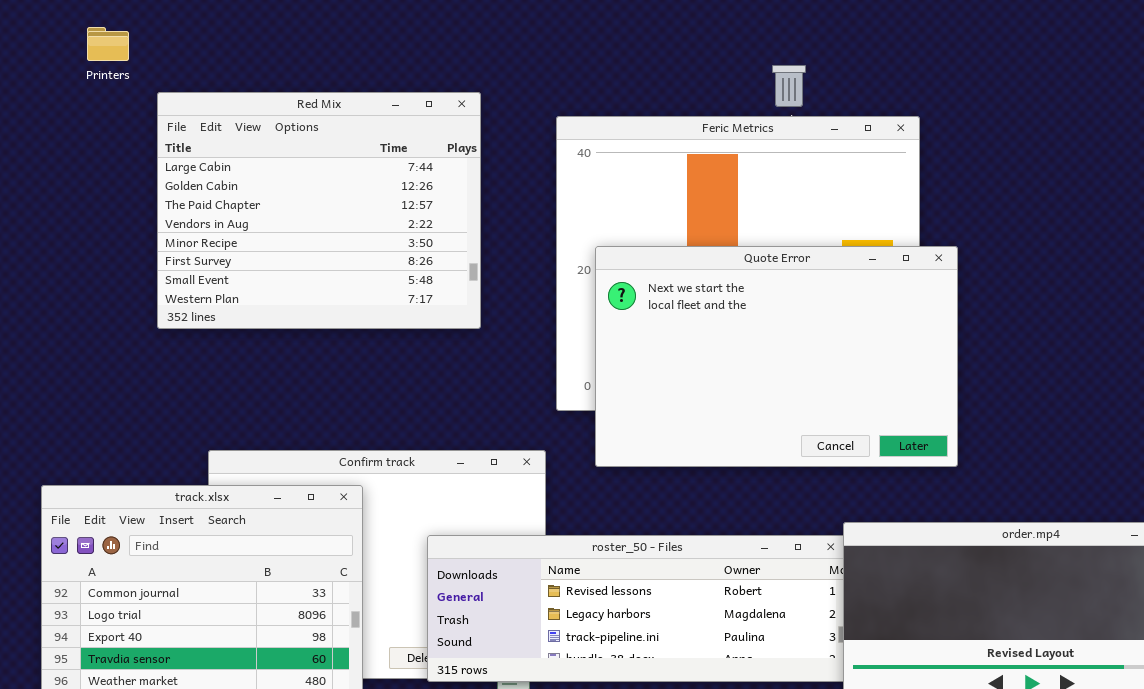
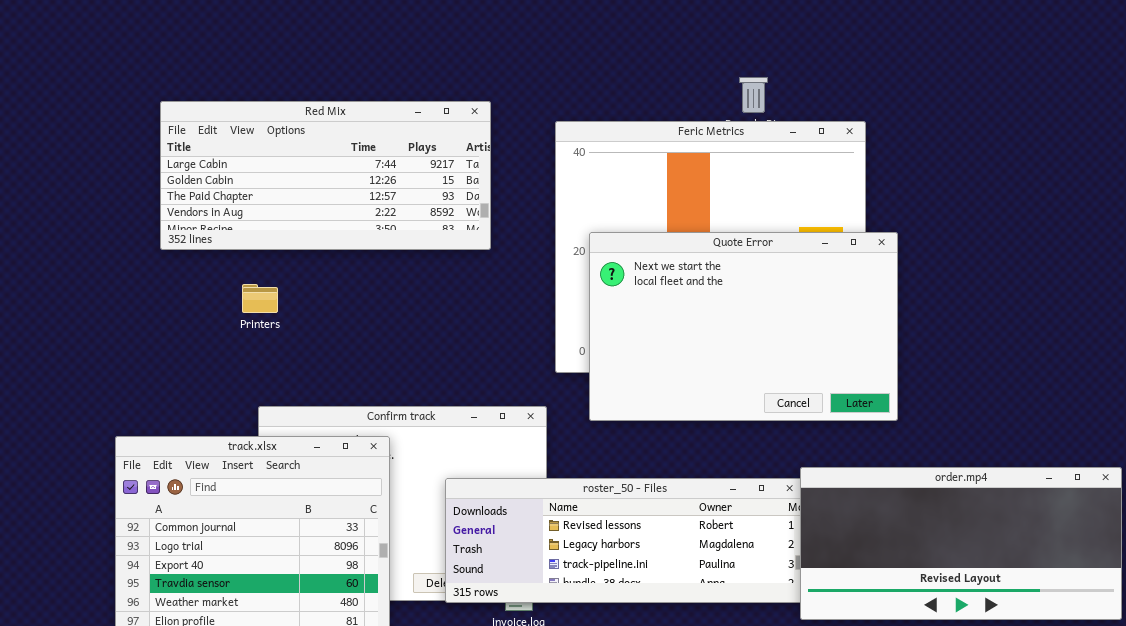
Printers: [87,27,129,61] -> [242,284,278,313], moved
Red Mix: [157,92,481,329] -> [160,101,491,250], resized

